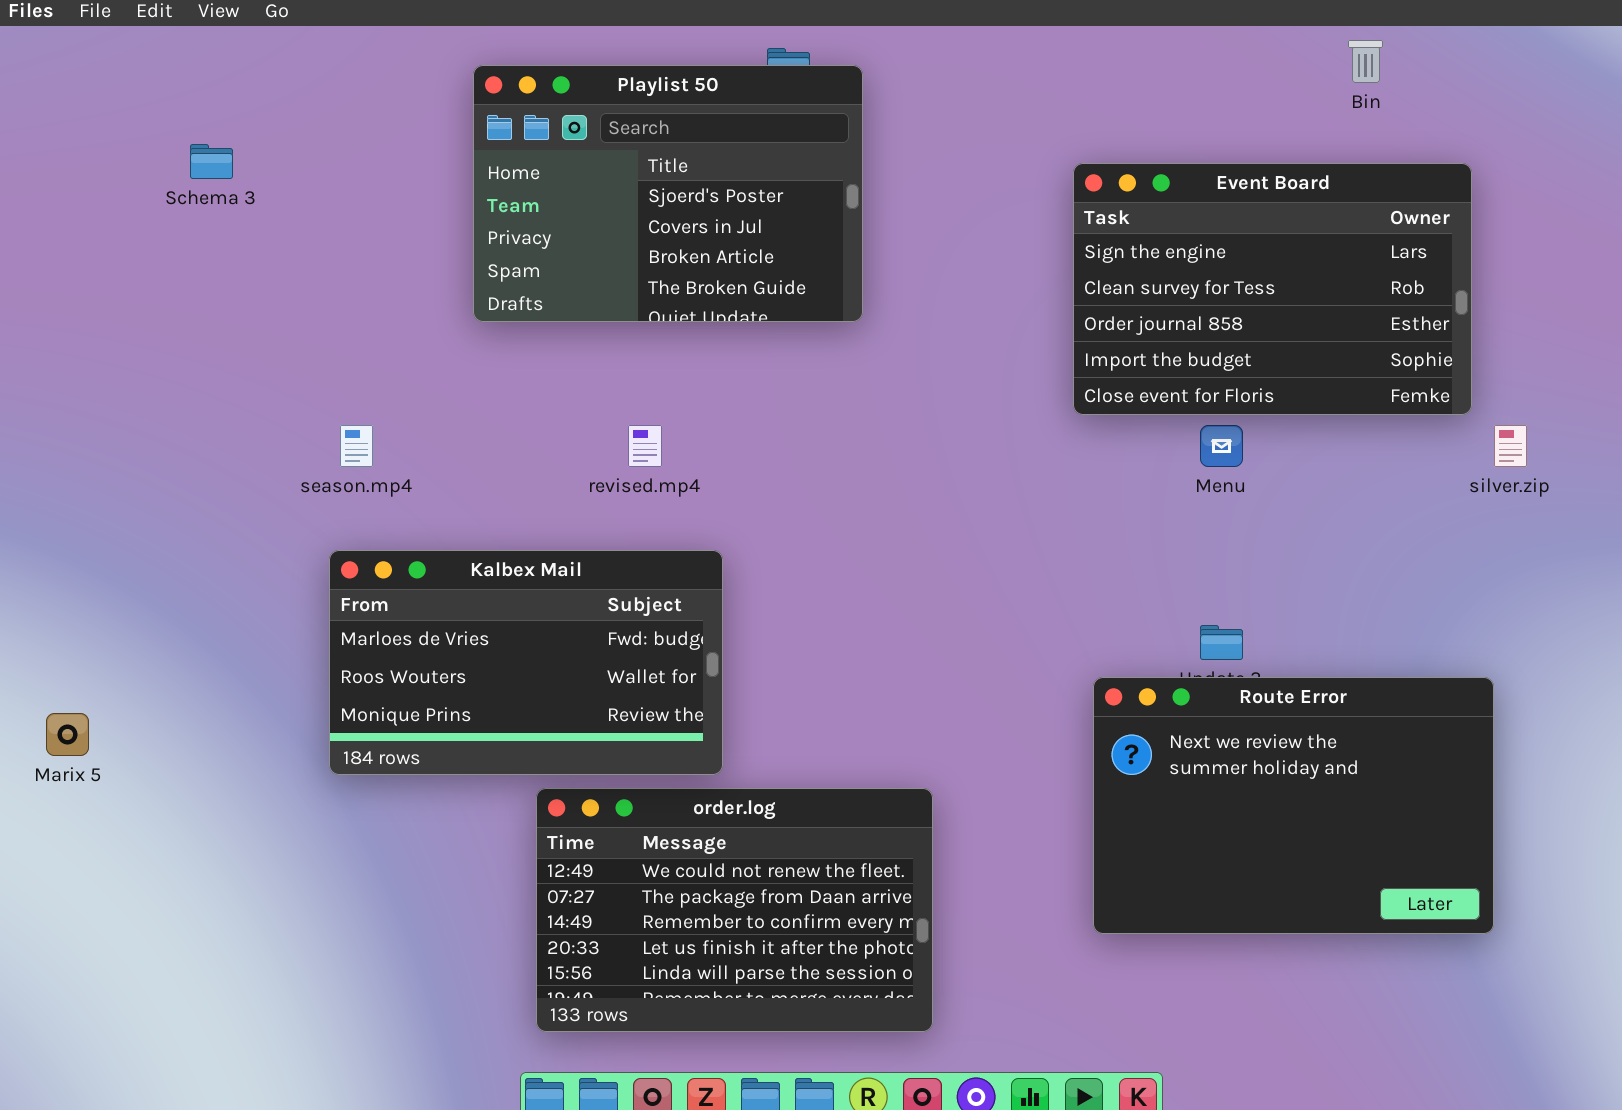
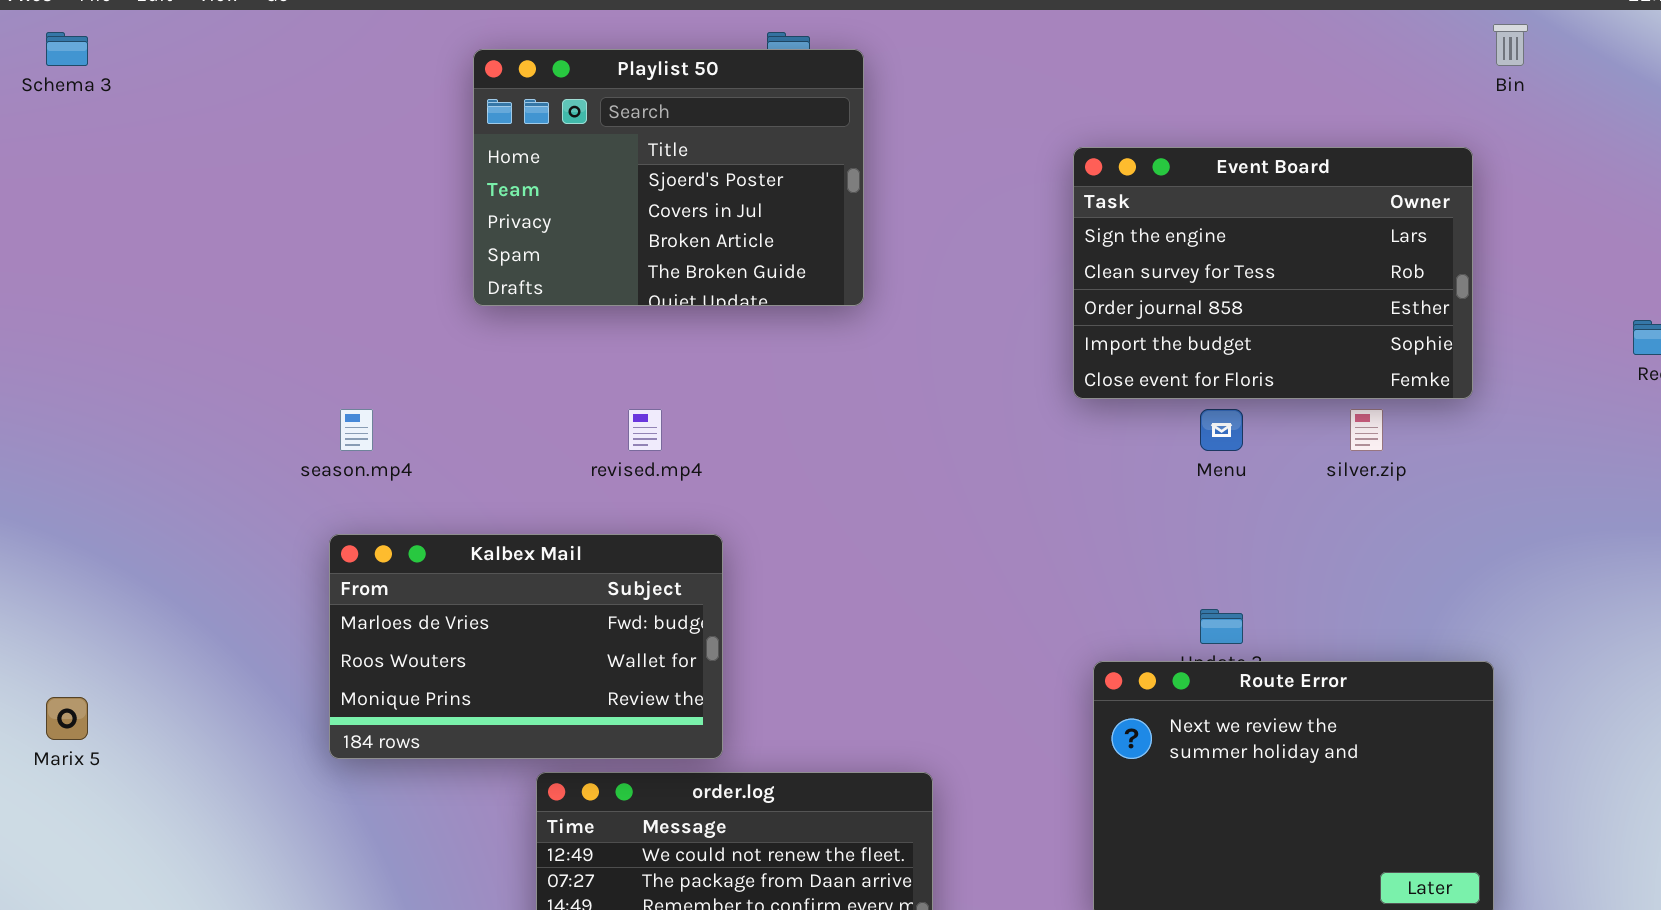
Bin: [1348,40,1383,83] -> [1493,24,1528,66], moved
Schema 3: [190,144,233,179] -> [46,32,88,66], moved
silver.zip: [1494,425,1527,467] -> [1350,409,1383,451], moved

